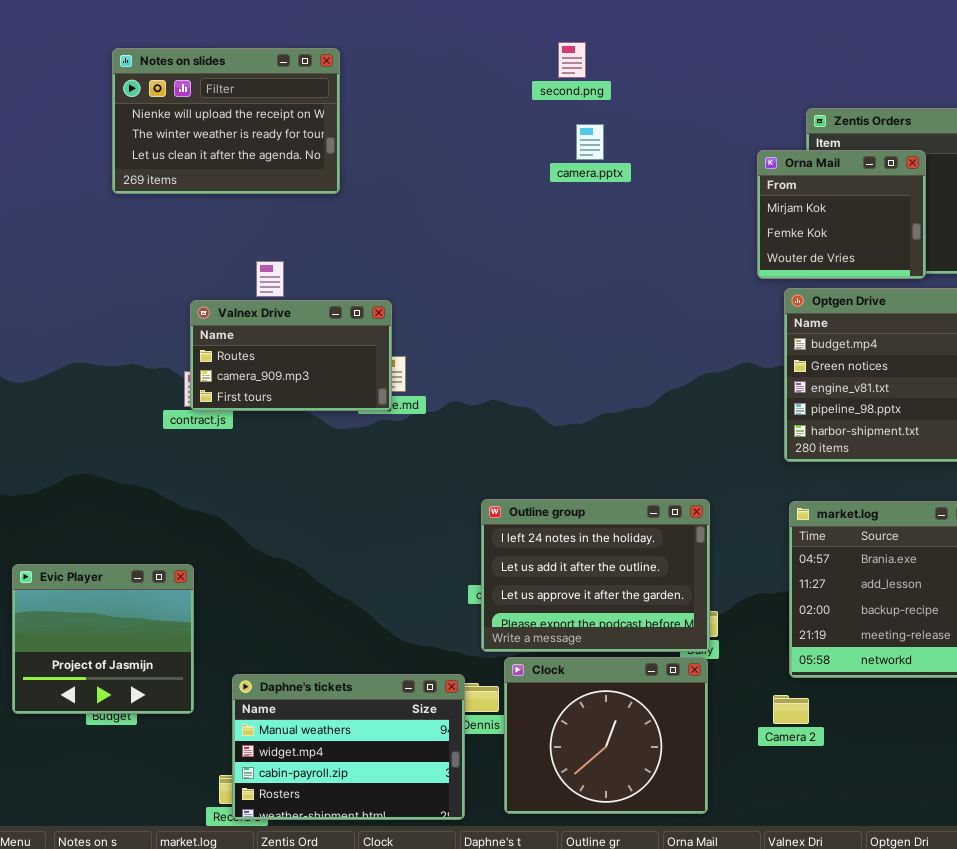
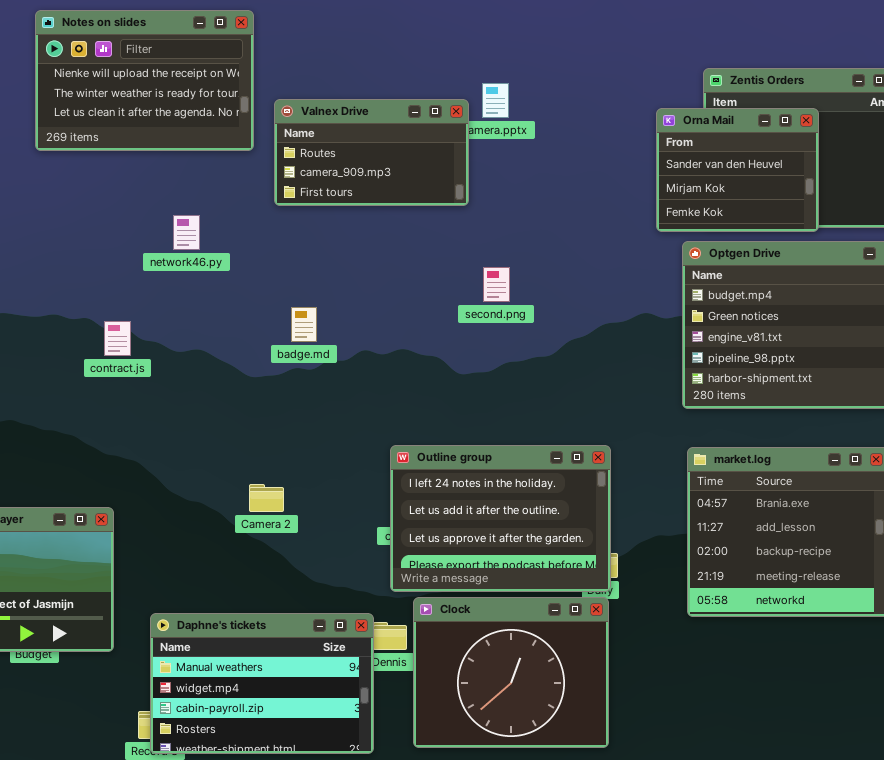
second.png: [558,42,586,78] -> [483,267,510,302], moved
Orna Mail: [757,150,926,279] -> [656,108,819,232], scrolled up 1 row
Valnex Drive: [190,300,392,411] -> [274,99,469,206], moved
Camera 2: [773,695,809,724] -> [249,484,284,512], moved

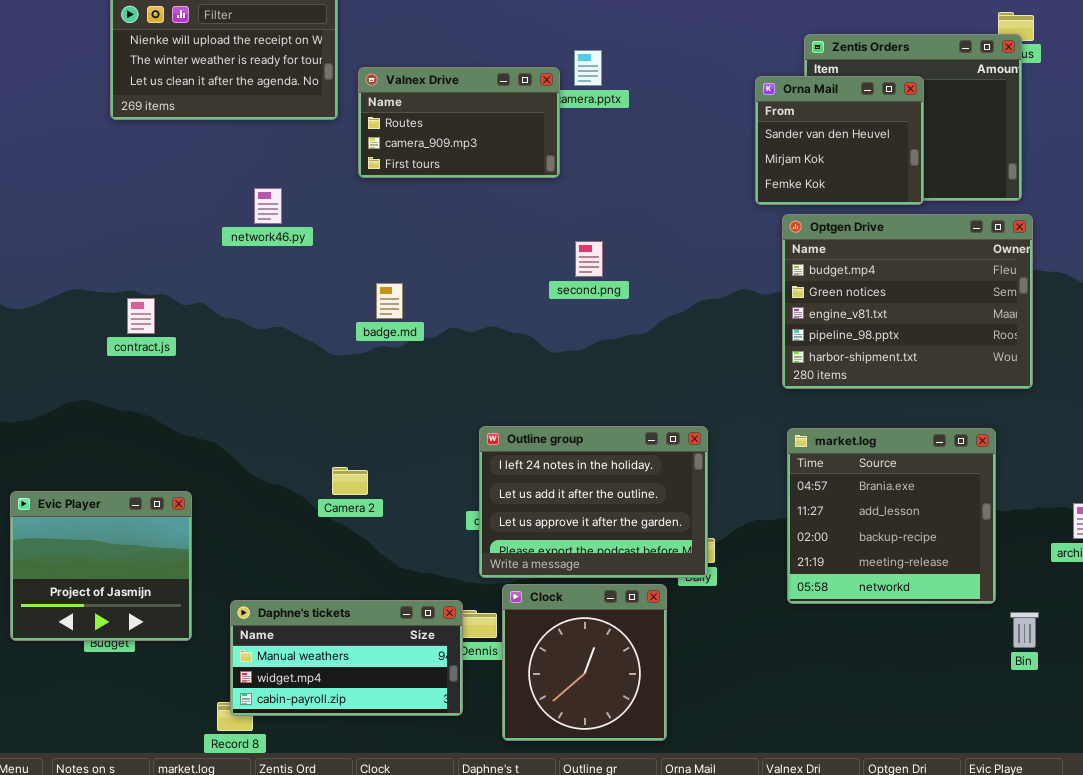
contract.js: [104,321,131,356] -> [127,298,155,334], moved
Clock: [413,597,609,748] -> [502,584,667,741], resized
Daphne's tickets: [150,613,374,754] -> [230,600,463,716], resized

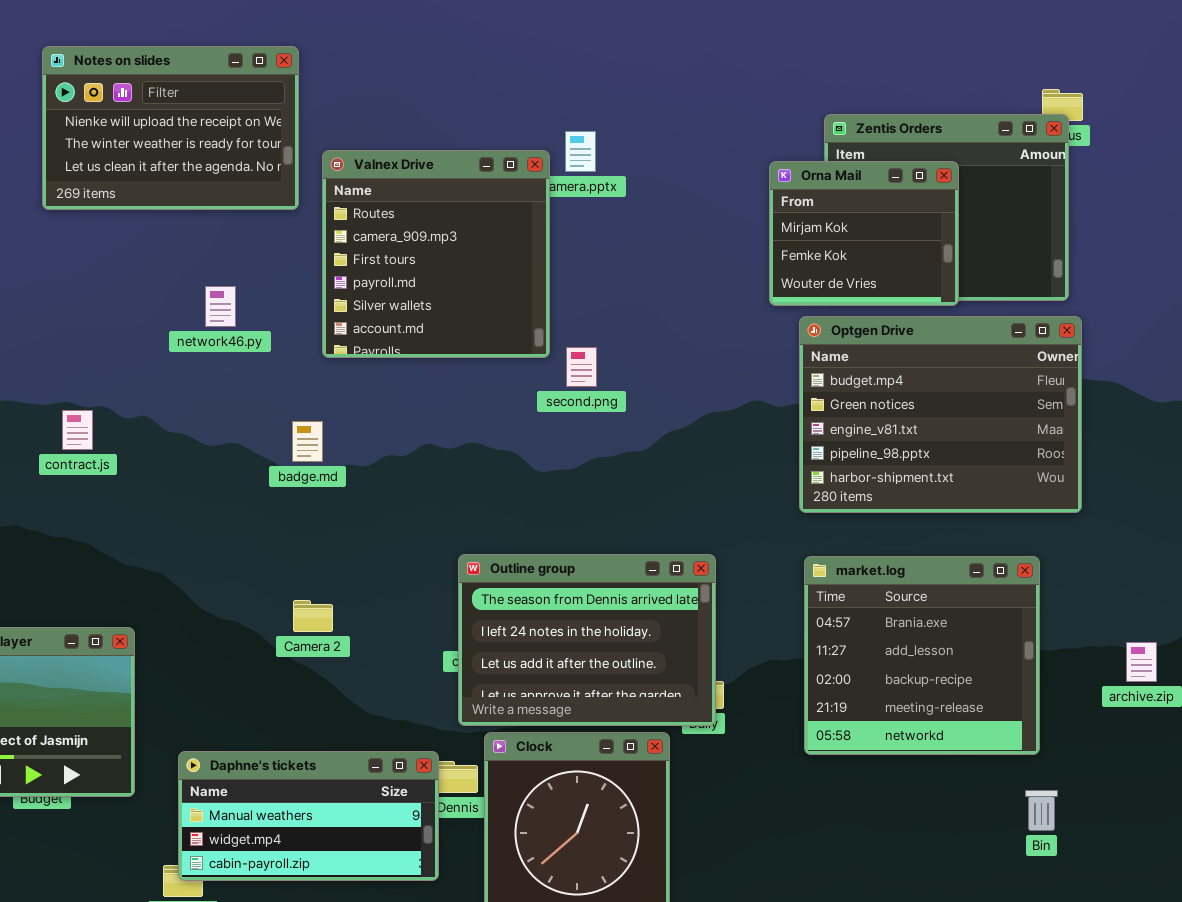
Valnex Drive: [358,67,560,178] -> [322,150,550,358], resized
Orna Mail: [755,76,924,205] -> [769,161,959,306], scrolled down 1 row
badge.md: [376,283,403,319] -> [292,421,323,462], moved
Outline group: [479,426,708,578] -> [458,554,716,726], scrolled up 1 row
Bin: [1010,612,1039,648] -> [1025,790,1058,831], moved

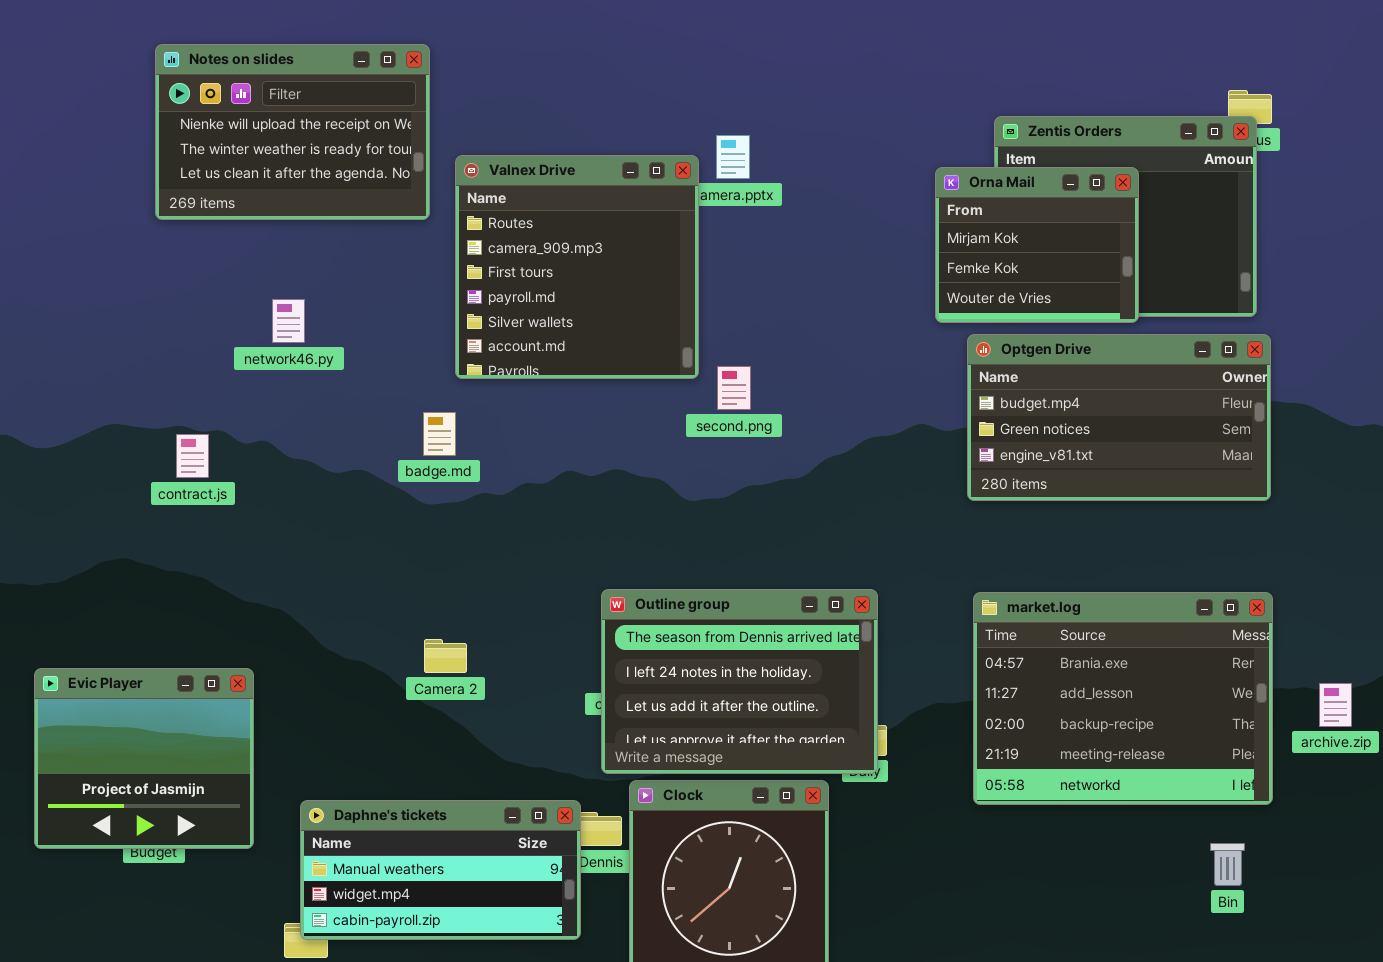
network46.py: [205,286,236,327] -> [272,299,305,343], moved
Optgen Drive: [799,316,1082,513] -> [967,334,1271,501], resized
badge.md: [292,421,323,462] -> [423,412,456,456], moved
market.log: [804,556,1040,755] -> [973,592,1273,805], resized

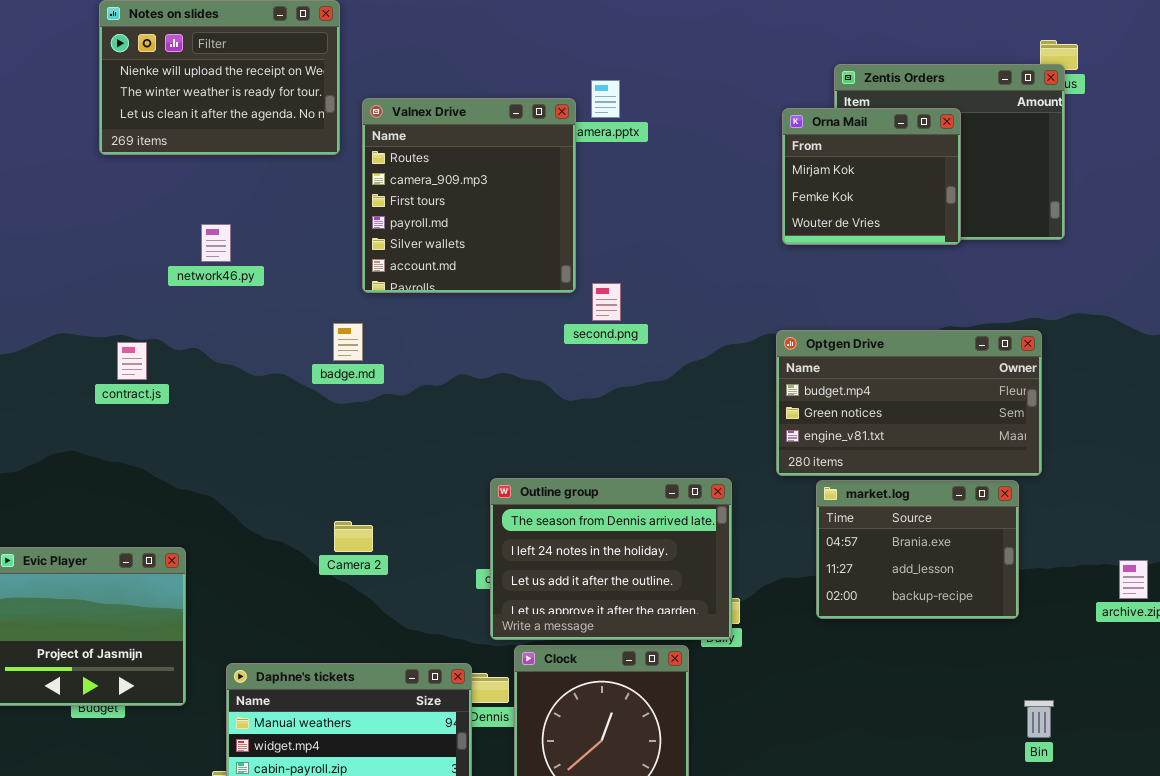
Optgen Drive: [967,334,1271,501] -> [776,330,1042,476], moved
market.log: [973,592,1273,805] -> [816,480,1019,619], resized

